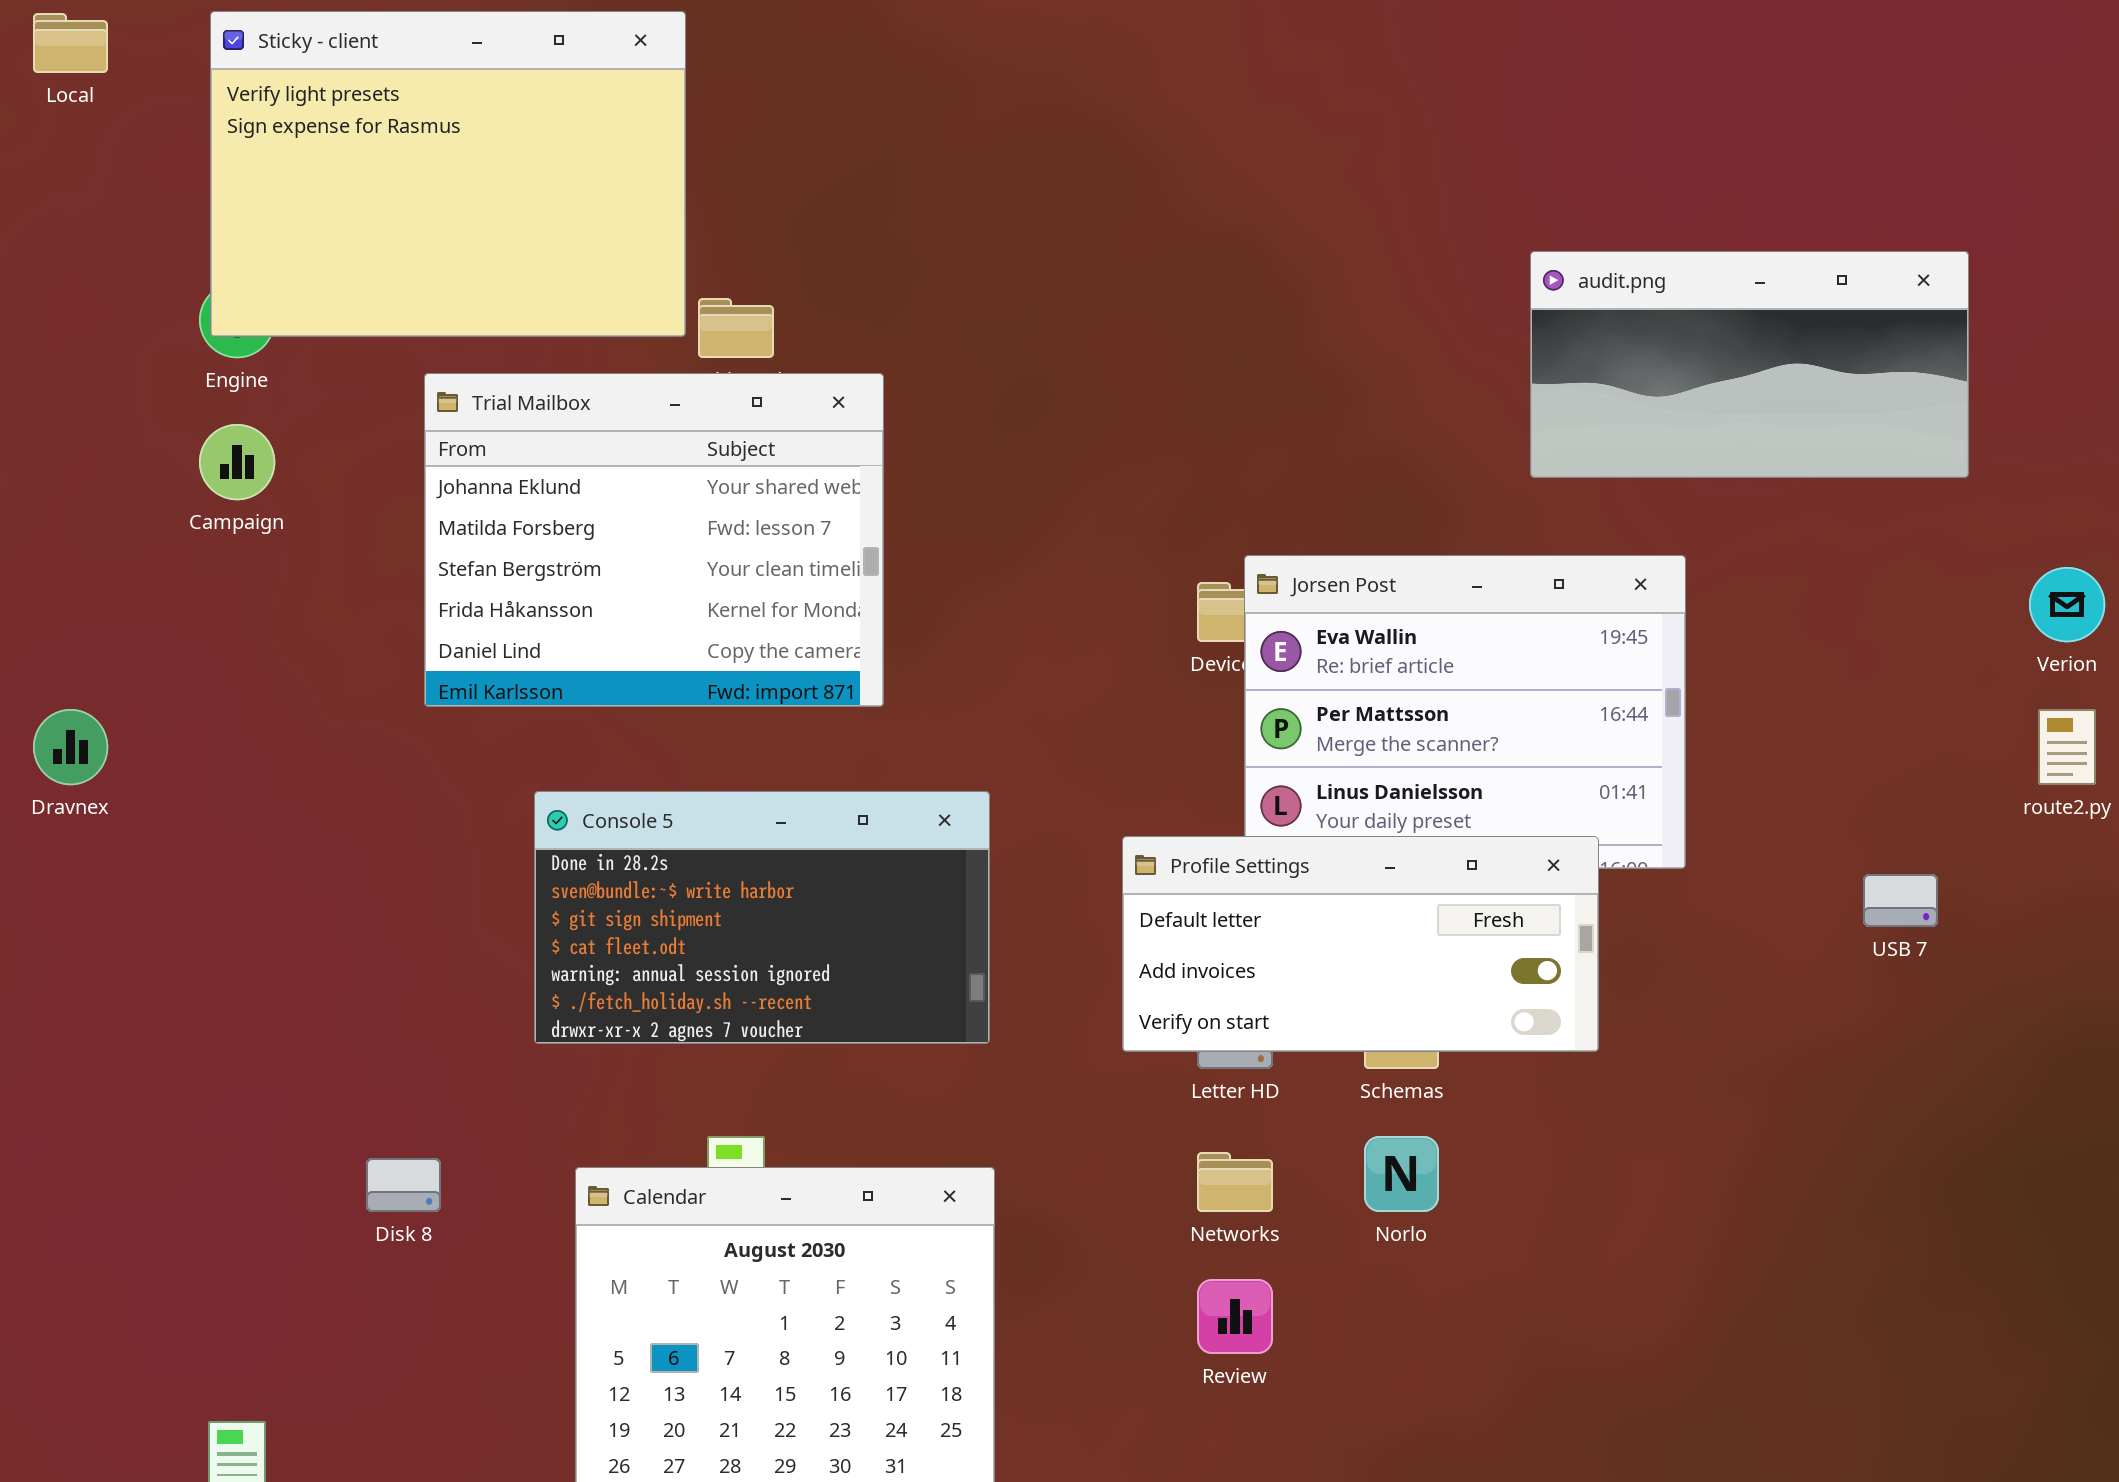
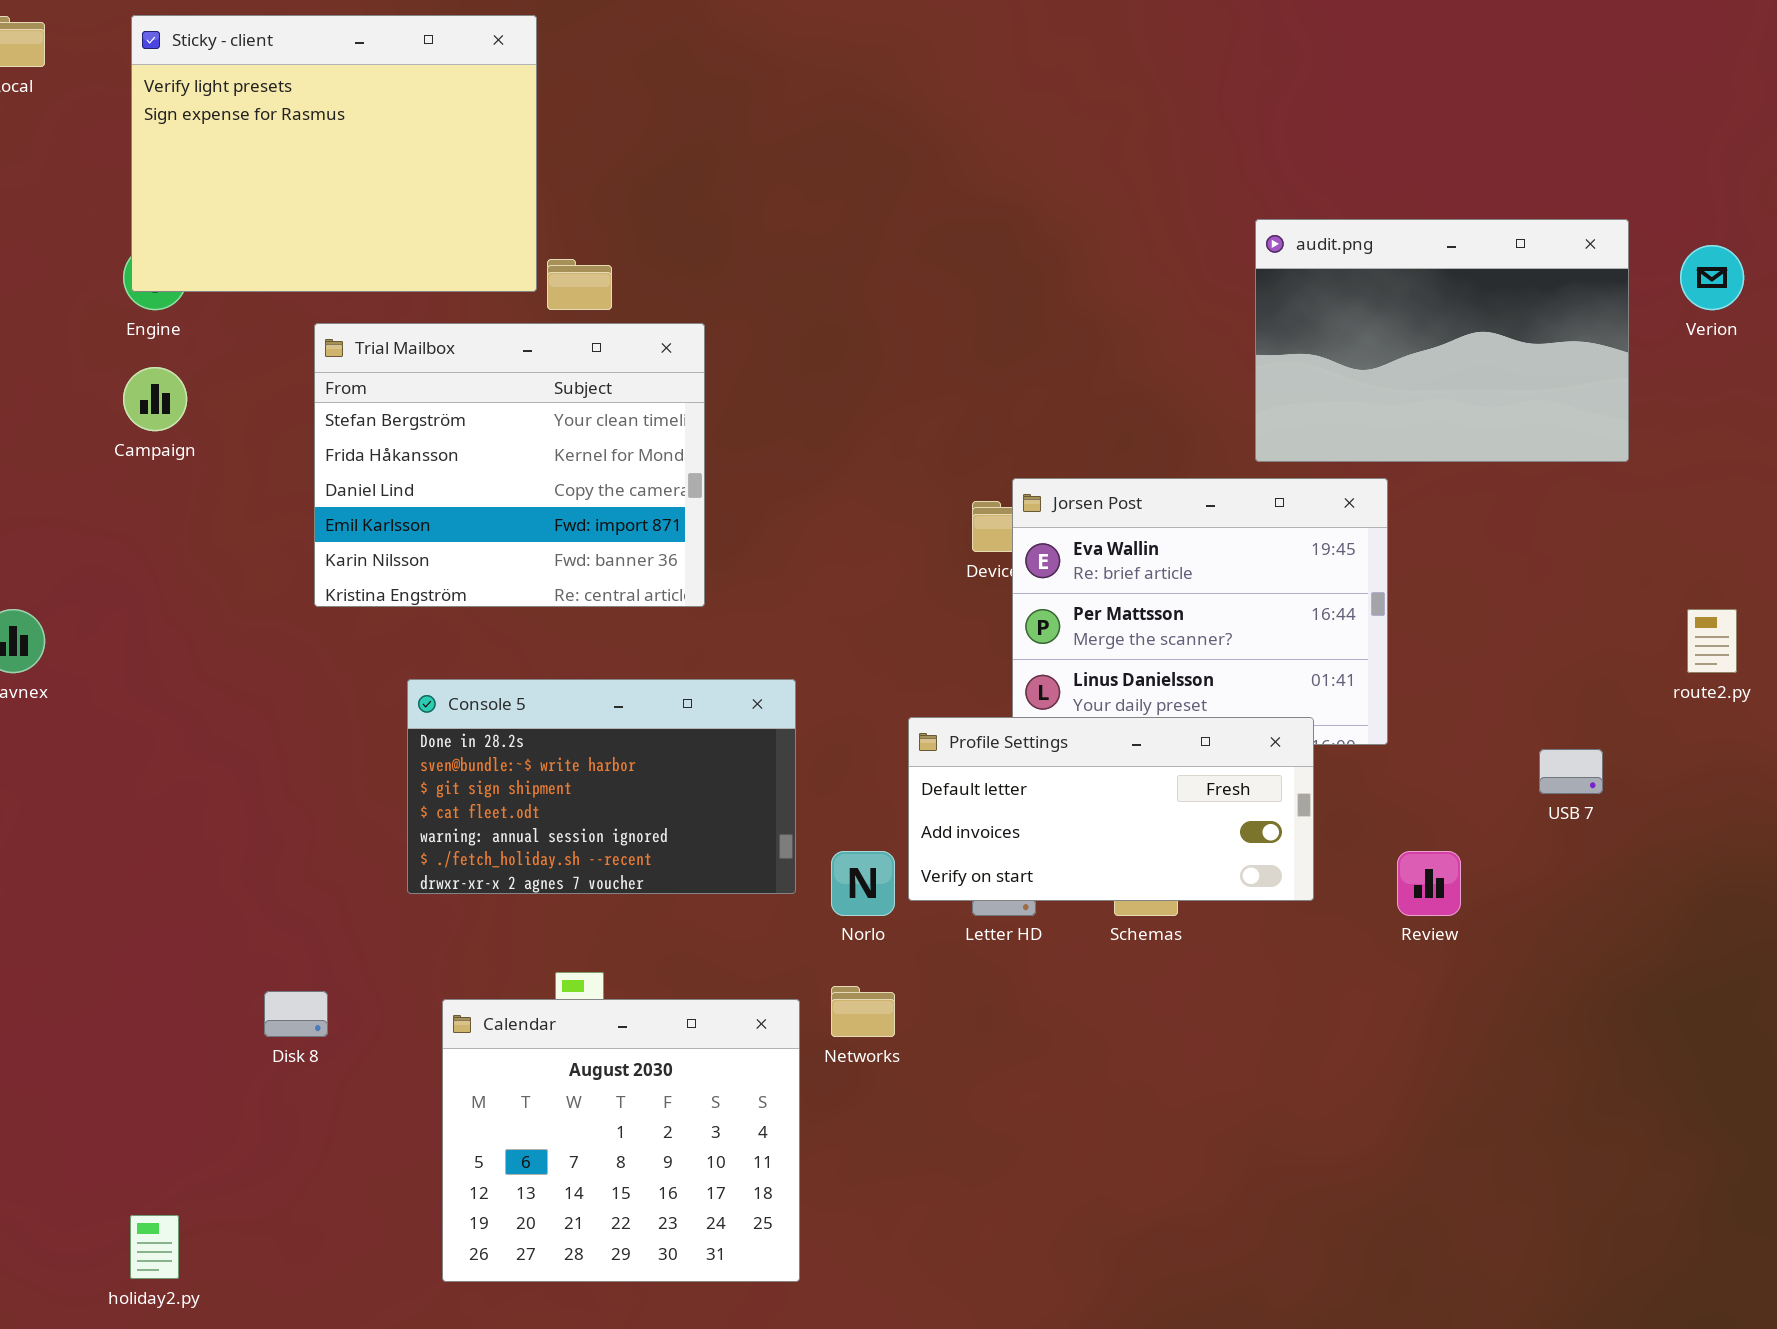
audit.png: [1530,251,1969,478] -> [1255,219,1629,462], resized
Trial Mailbox: [424,373,884,707] -> [314,323,705,607], scrolled down 2 rows
Verion: [2029,567,2105,642] -> [1680,245,1744,310], moved
Norlo: [1364,1136,1439,1212] -> [831,851,895,916], moved
Networks: [1197,1152,1273,1212] -> [831,986,895,1037], moved
Review: [1197,1279,1273,1354] -> [1397,851,1461,916], moved

